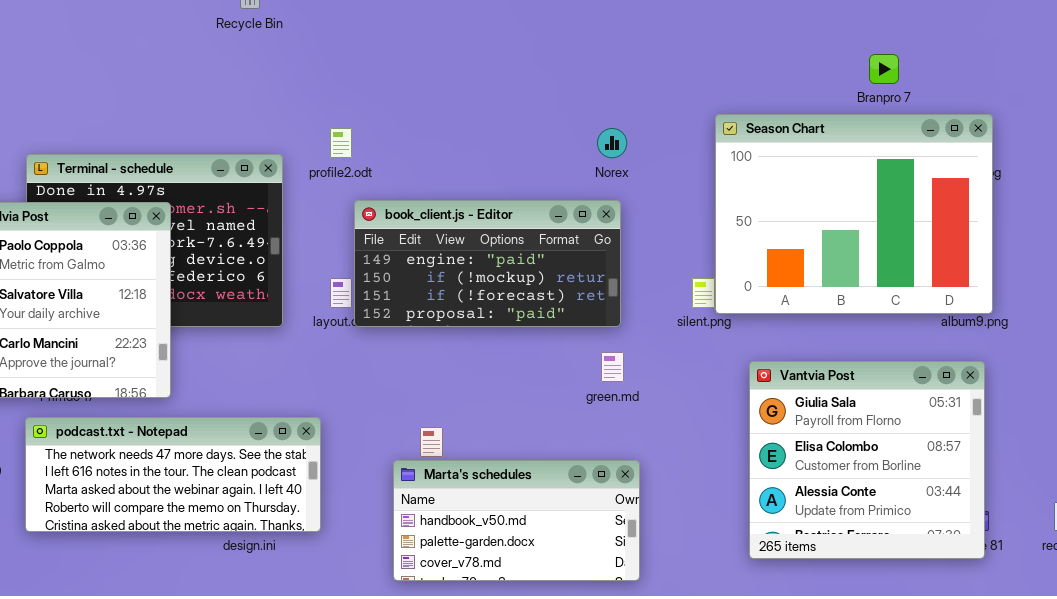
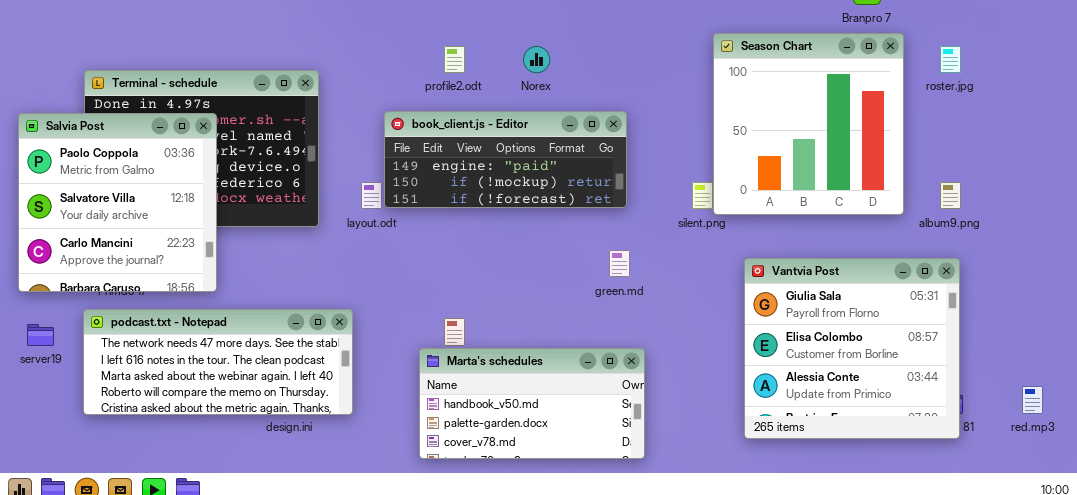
Season Chart: [715,114,993,314] -> [713,33,904,215], resized
profile2.odt: [330,128,352,158] -> [444,46,465,73], moved
Norex: [597,128,627,158] -> [523,46,550,73], moved
book_client.js - Editor: [354,200,621,327] -> [384,111,627,208], resized

